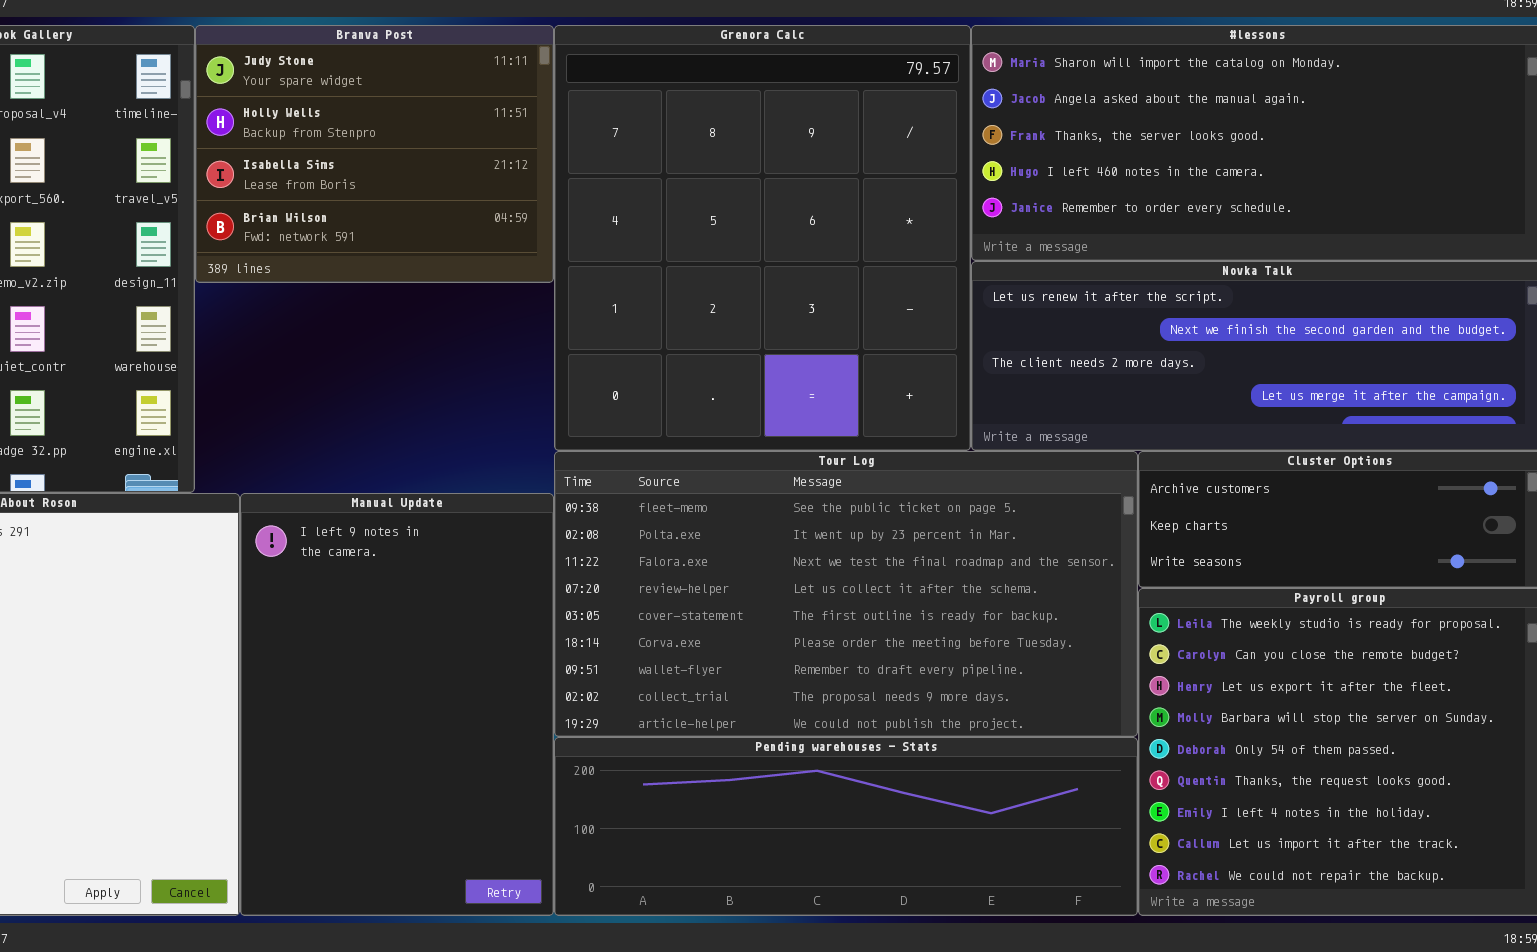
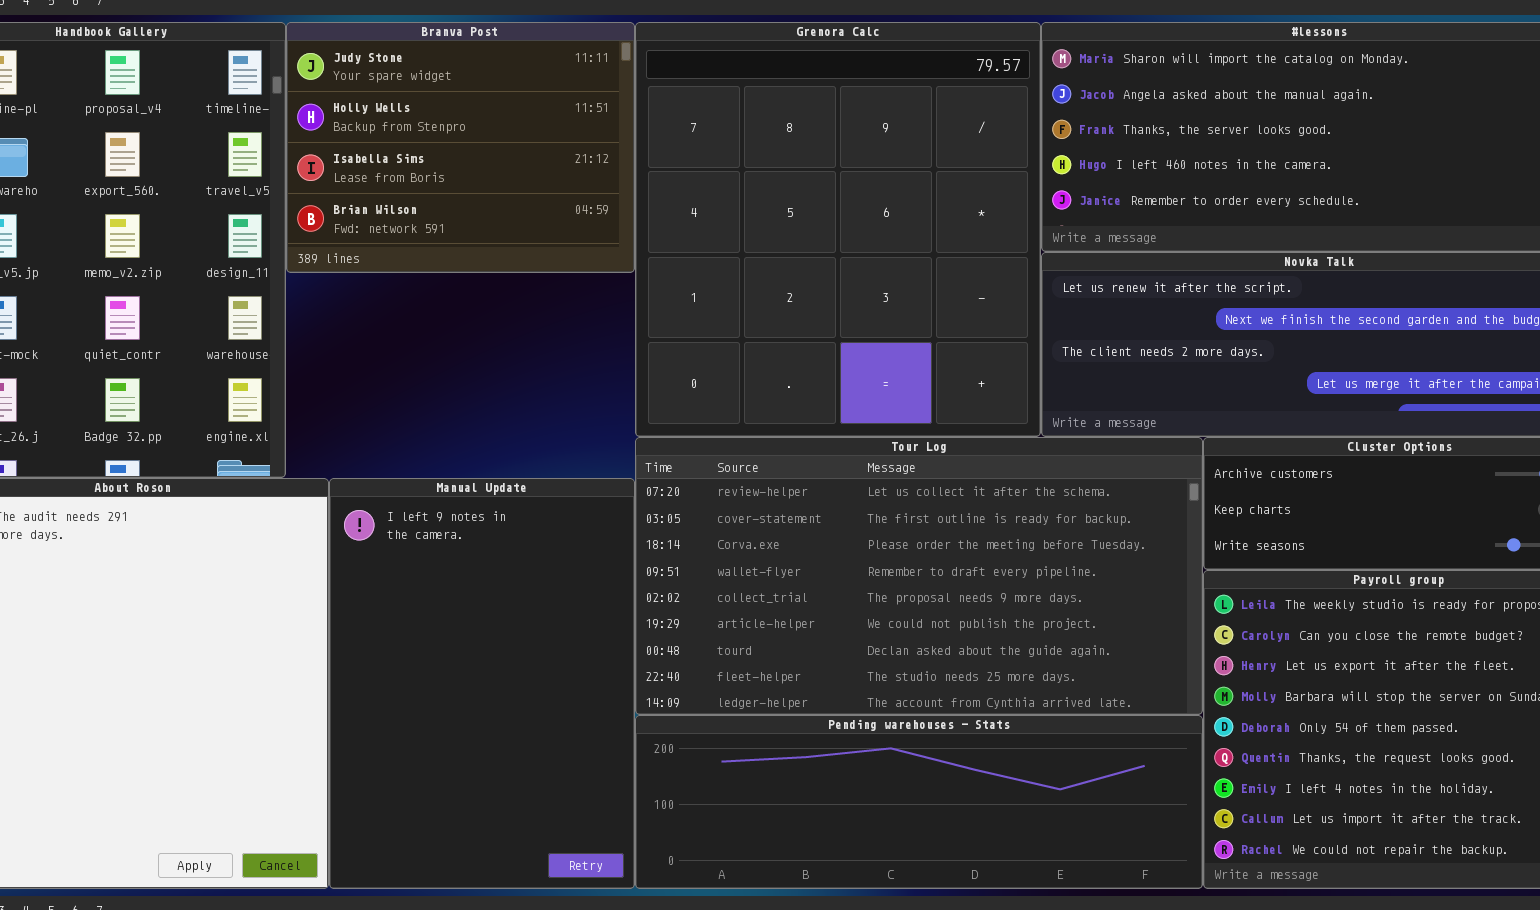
Tour Log: [554,451,1138,737] -> [635,437,1203,715], scrolled down 3 rows

